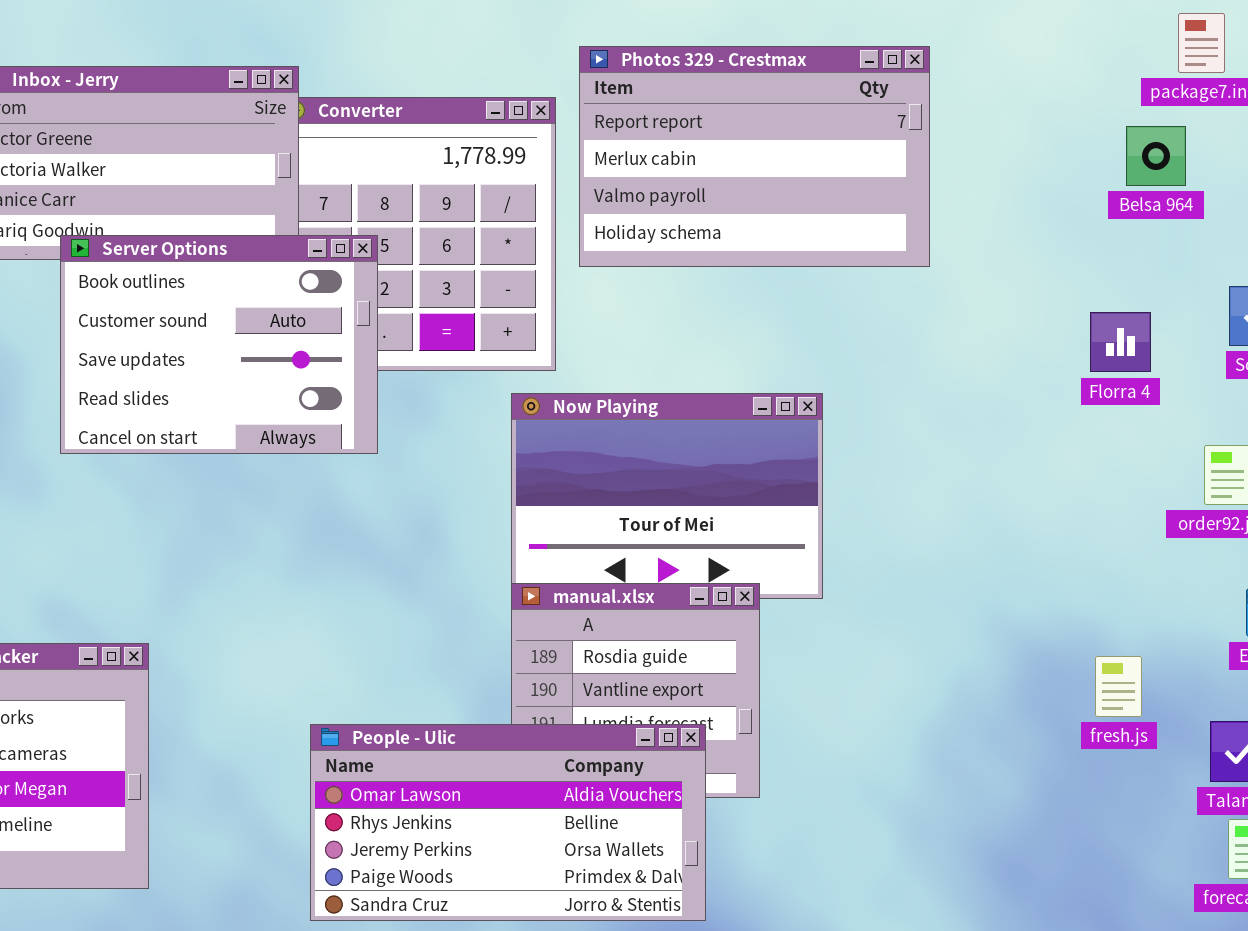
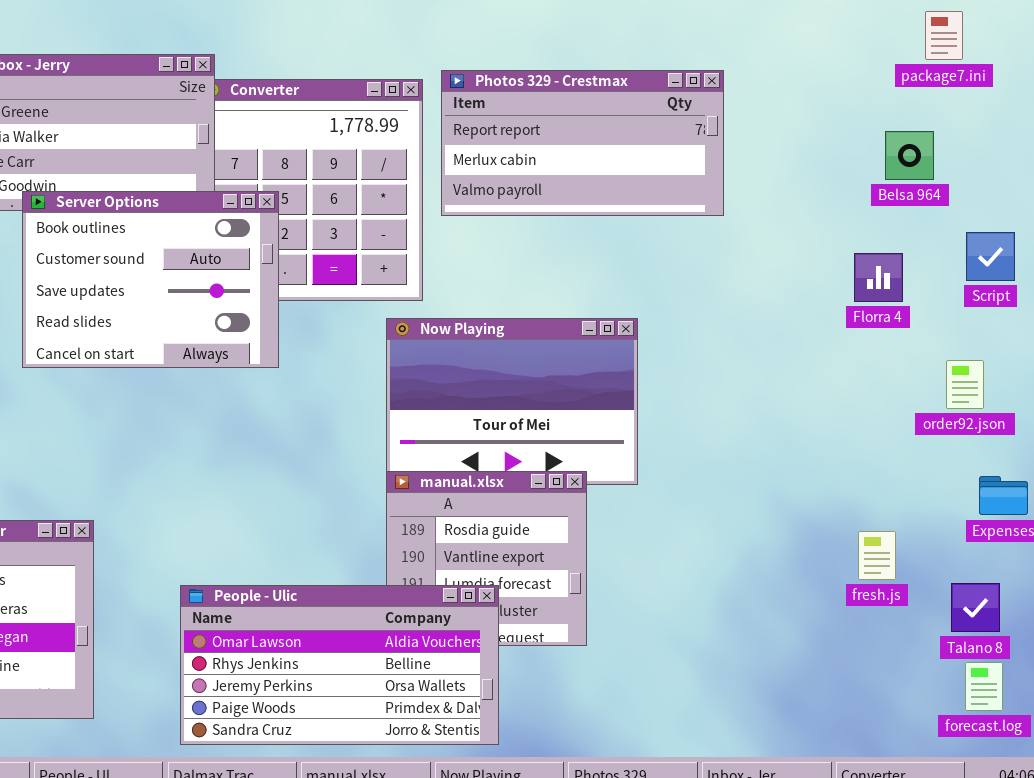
Photos 329 - Crestmax: [579,46,930,267] -> [441,70,724,216], resized
Belsa 964: [1126,126,1186,186] -> [885,131,934,180], moved
People - Ulic: [310,724,706,921] -> [180,585,499,745], moved

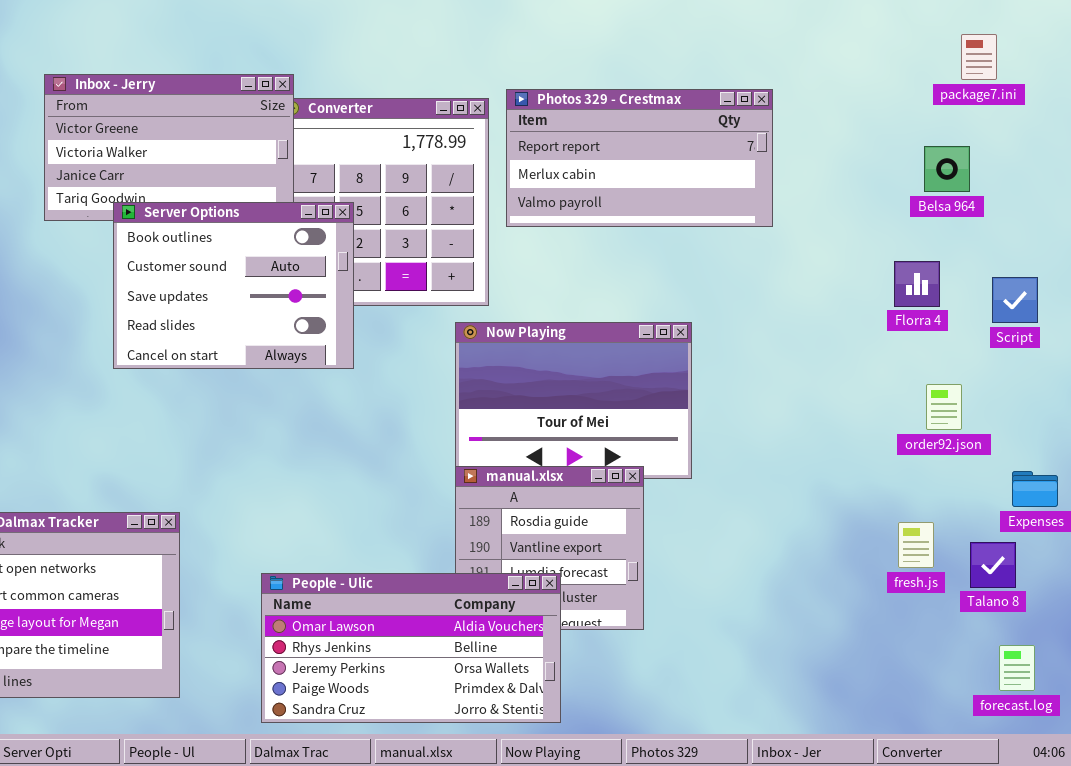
Script: [966,232,1015,281] -> [992,277,1038,323], moved
order92.json: [946,360,984,409] -> [926,384,962,430], moved
Talano 8: [951,583,1000,632] -> [970,542,1016,588], moved

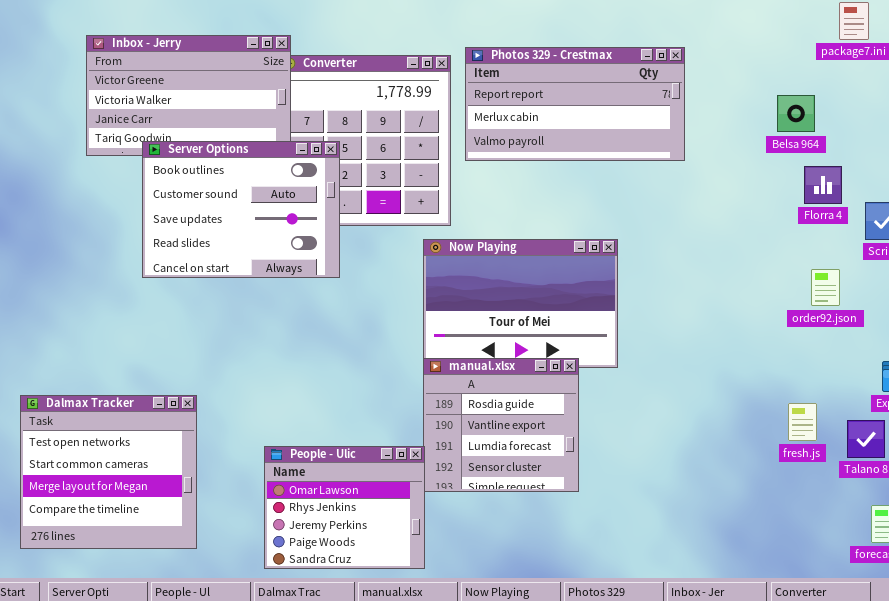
Belsa 964: [924,146,970,192] -> [777,95,815,132], moved
Florra 4: [894,261,940,307] -> [804,166,842,204], moved
order92.json: [926,384,962,430] -> [811,269,840,306], moved
People - Ulic: [261,573,561,723] -> [264,446,425,569], resized

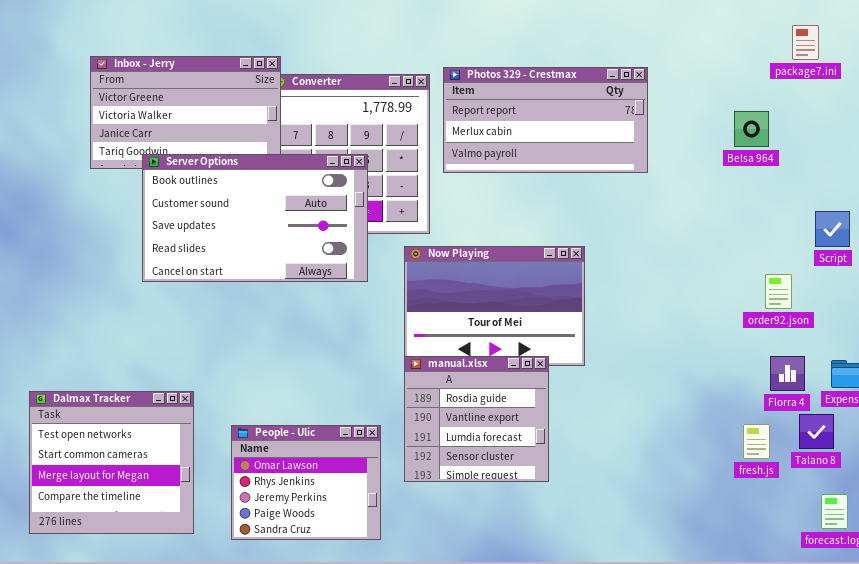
Server Options: [142,141,340,278] -> [142,154,368,282], resized
Florra 4: [804,166,842,204] -> [770,356,805,391], moved
fresh.js: [788,403,817,441] -> [743,424,770,459], moved
People - Ulic: [264,446,425,569] -> [231,425,381,540], moved

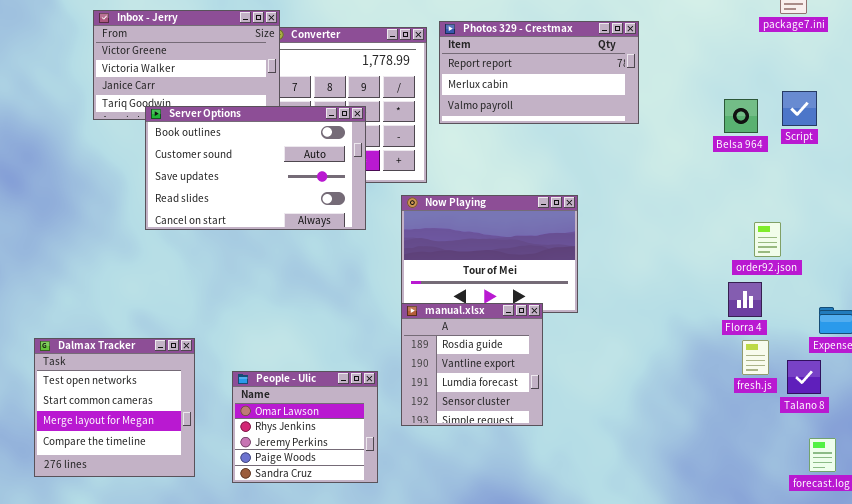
Belsa 964: [734,111,769,147] -> [724,99,758,133], moved
Script: [815,211,850,247] -> [782,91,817,126], moved
Florra 4: [770,356,805,391] -> [728,282,762,317], moved
fresh.js: [743,424,770,459] -> [742,340,769,375], moved

